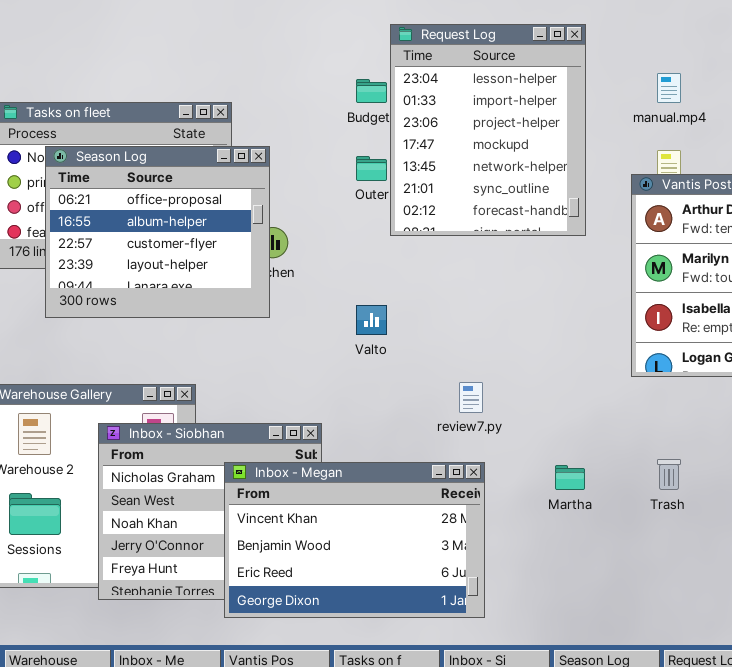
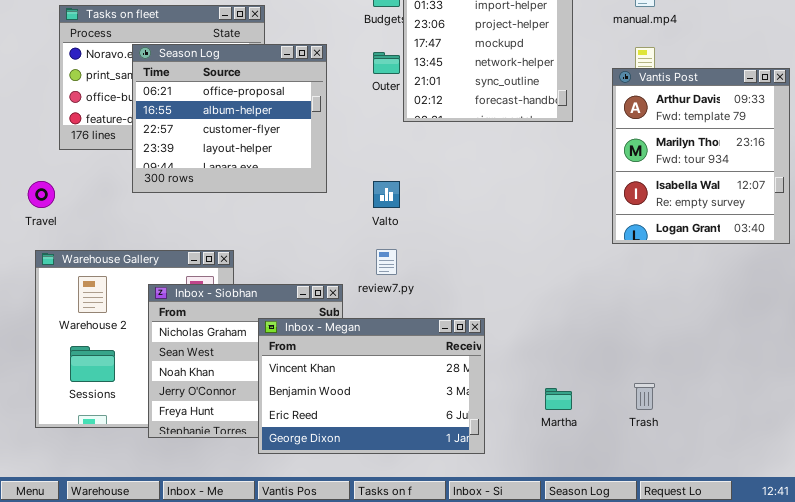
Season Log: [45,146,270,318] -> [132,44,327,193], moved
review7.py: [459,382,483,413] -> [376,249,397,275], moved
Trash: [657,459,681,490] -> [634,383,655,410], moved
Martha: [555,465,585,490] -> [545,388,572,410], moved

